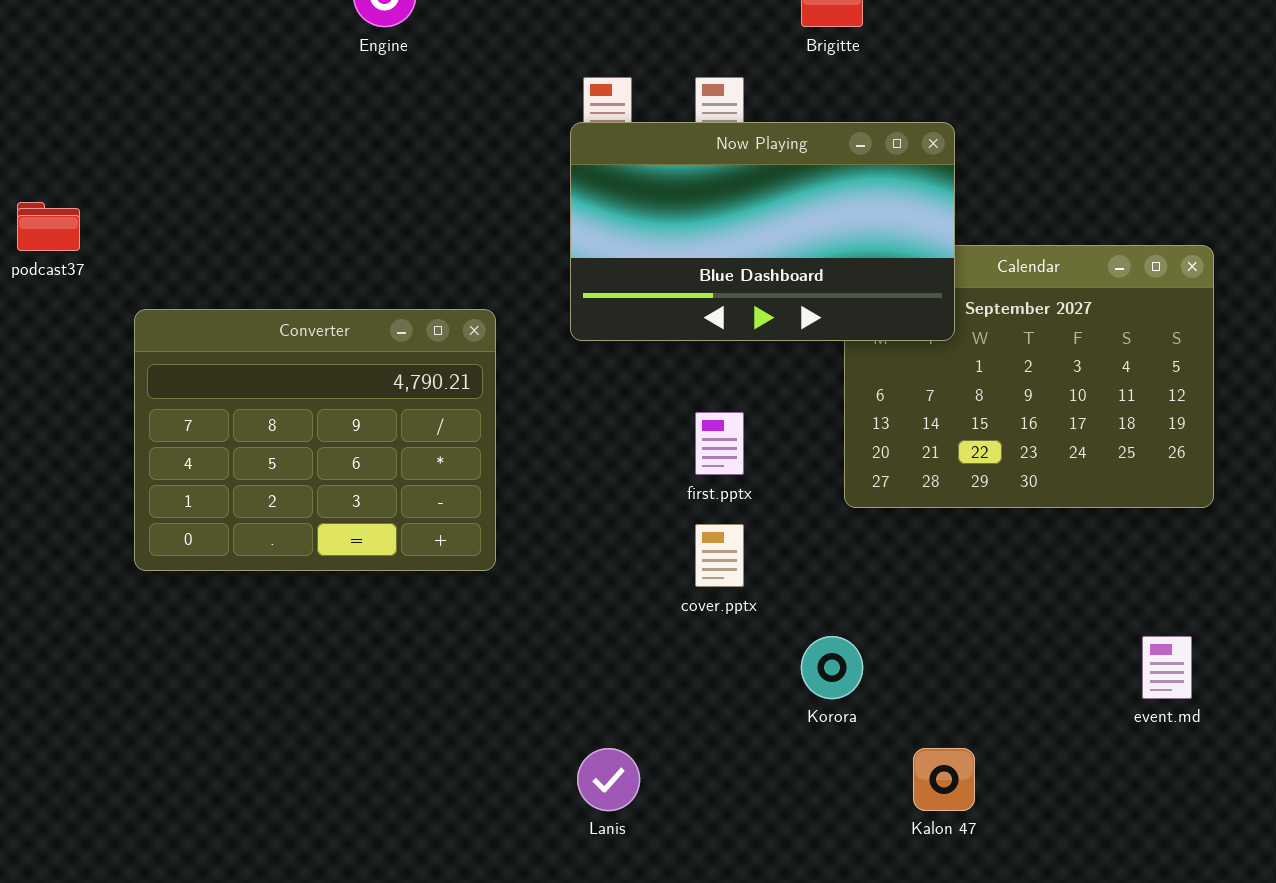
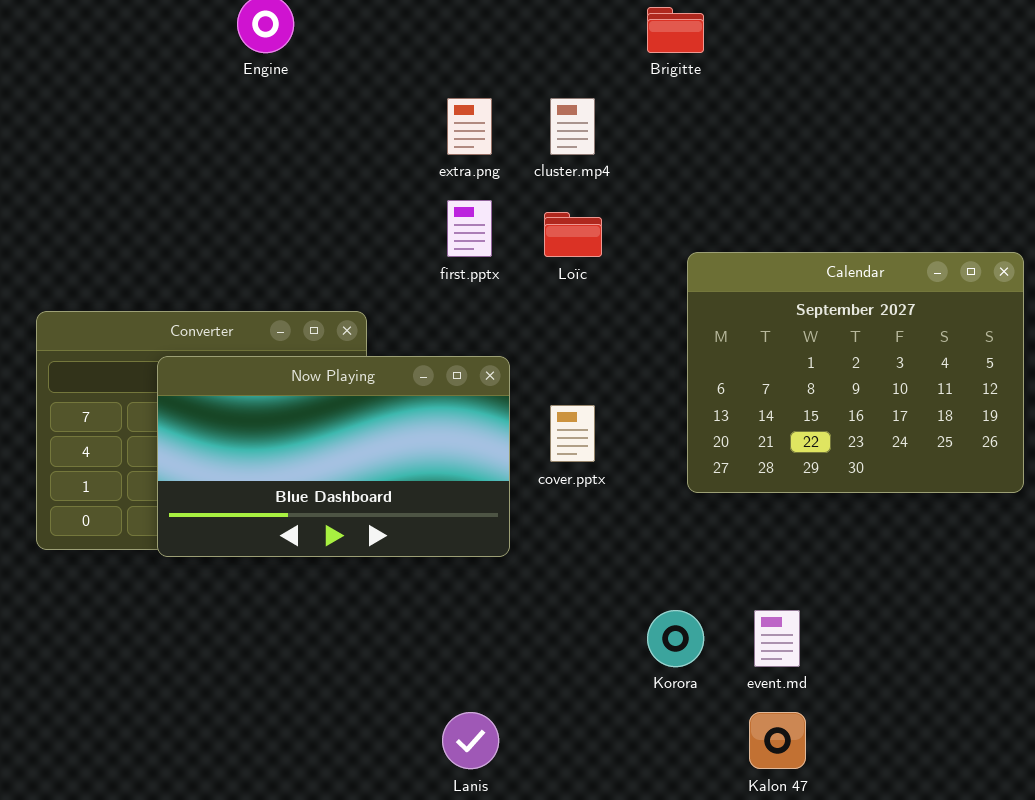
Now Playing: [570,122,955,341] -> [157,356,510,557], moved
first.pptx: [695,412,744,475] -> [447,200,492,257], moved
cover.pptx: [695,524,744,587] -> [550,405,595,462], moved
event.md: [1142,636,1192,699] -> [754,610,800,667], moved

